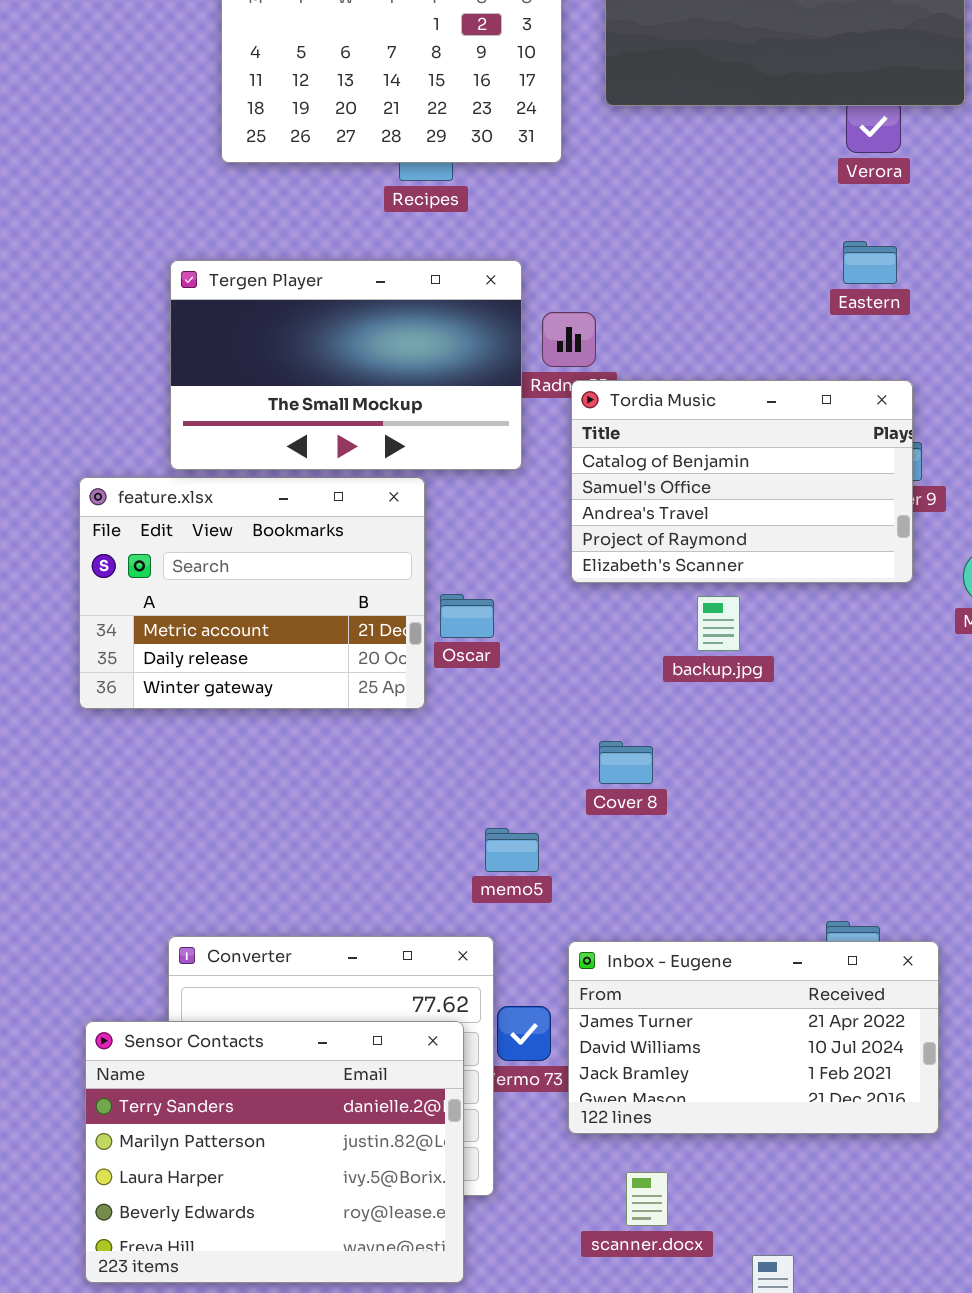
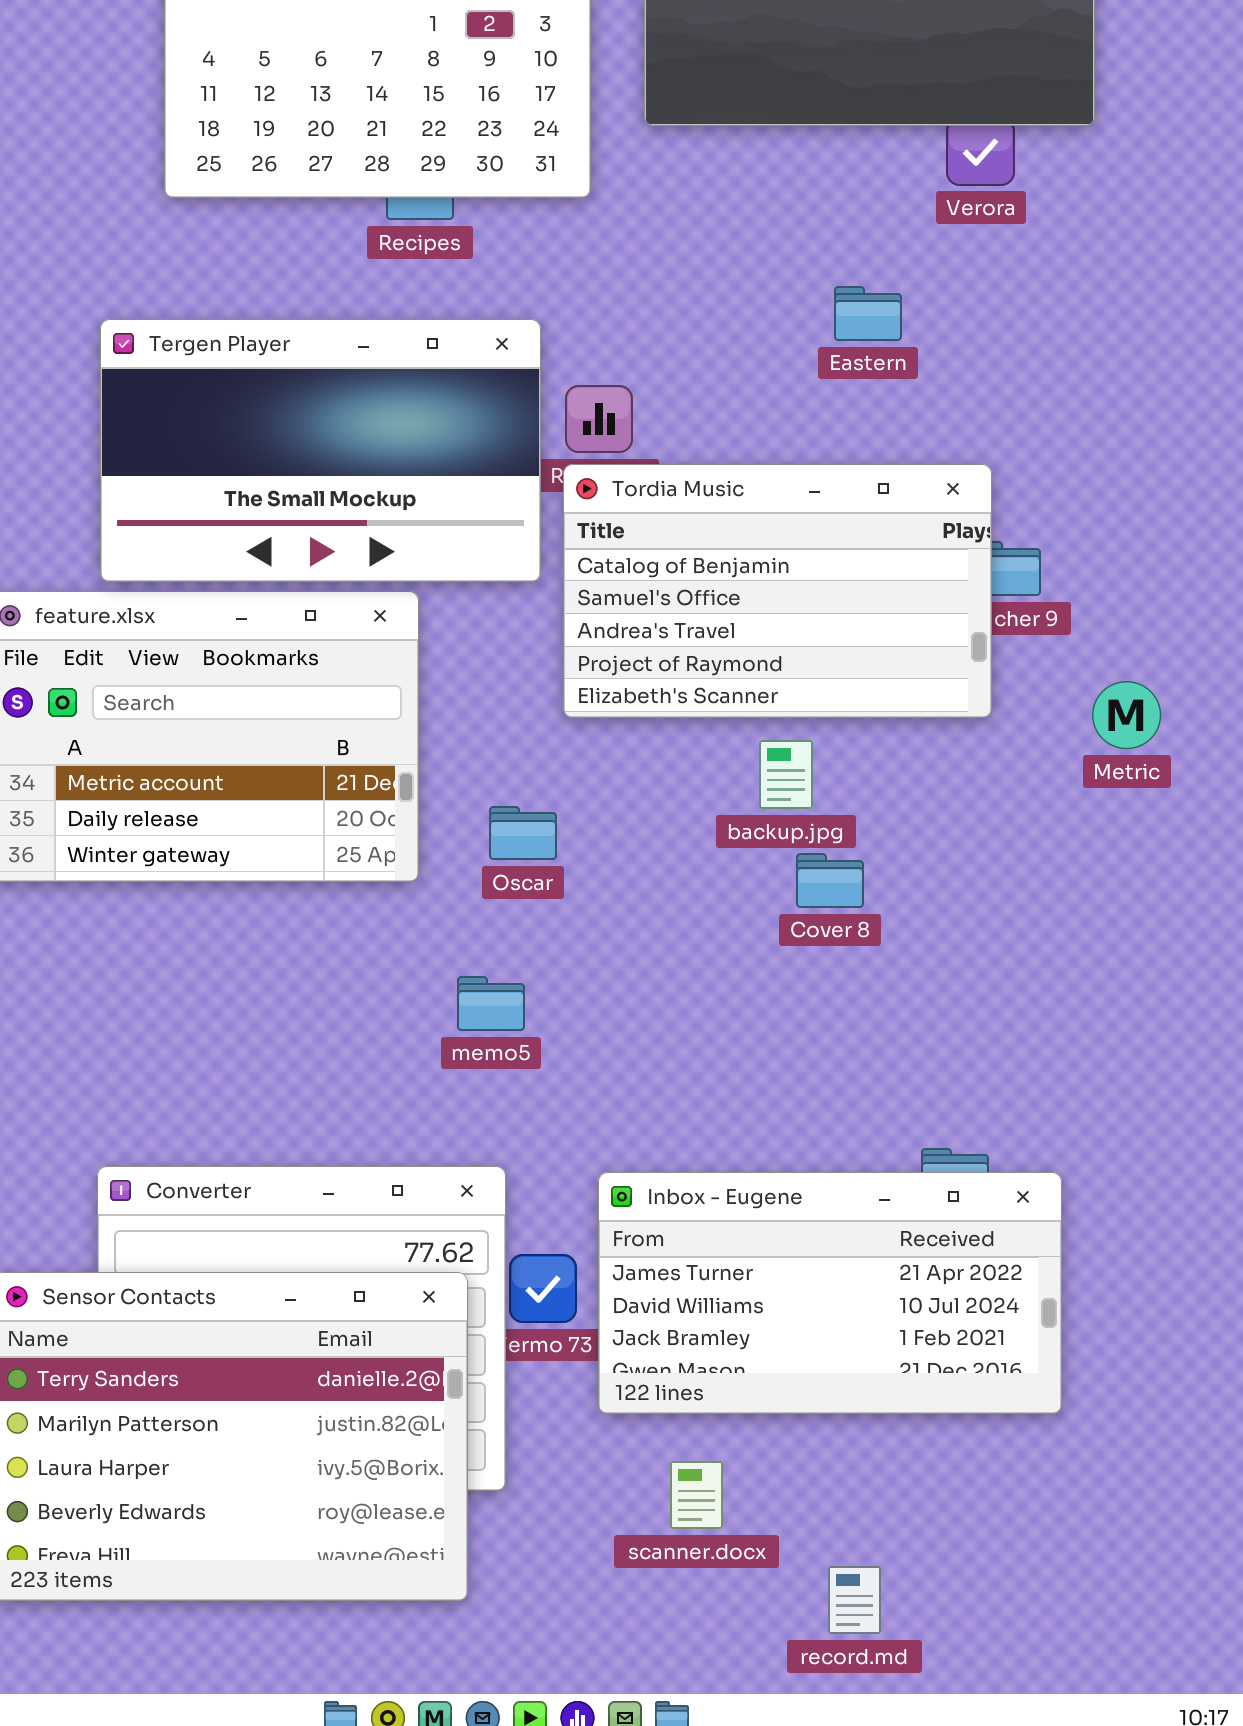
Eastern: [843,241,897,284] -> [834,286,902,341], moved
Tordia Music: [571,380,913,583] -> [563,464,992,718], moved
Oscar: [440,594,494,638] -> [489,806,557,860], moved
Cover 8: [599,741,653,784] -> [796,853,864,908], moved
memo5: [485,828,539,872] -> [457,976,525,1031], moved

